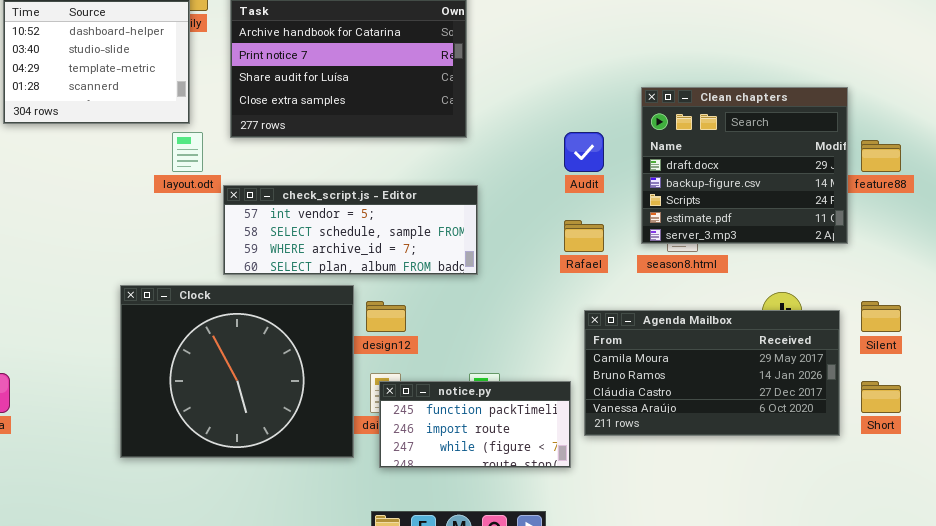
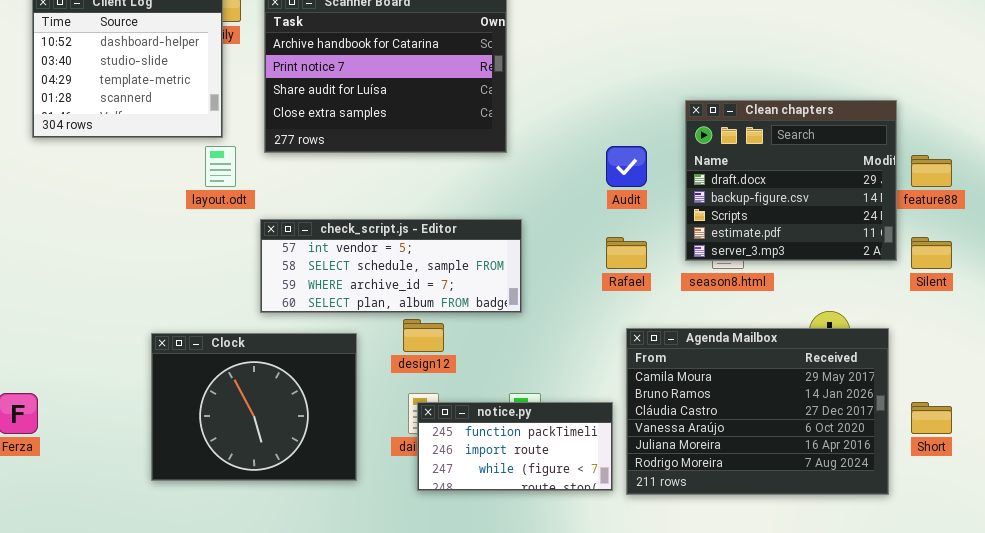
check_script.js - Editor: [223,185,478,275] -> [260,219,522,313], moved
Clock: [120,285,354,458] -> [151,333,357,481], resized
Silent: [861,301,901,332] -> [911,237,952,269], moved
Agenda Mailbox: [584,310,840,436] -> [626,328,889,495], resized

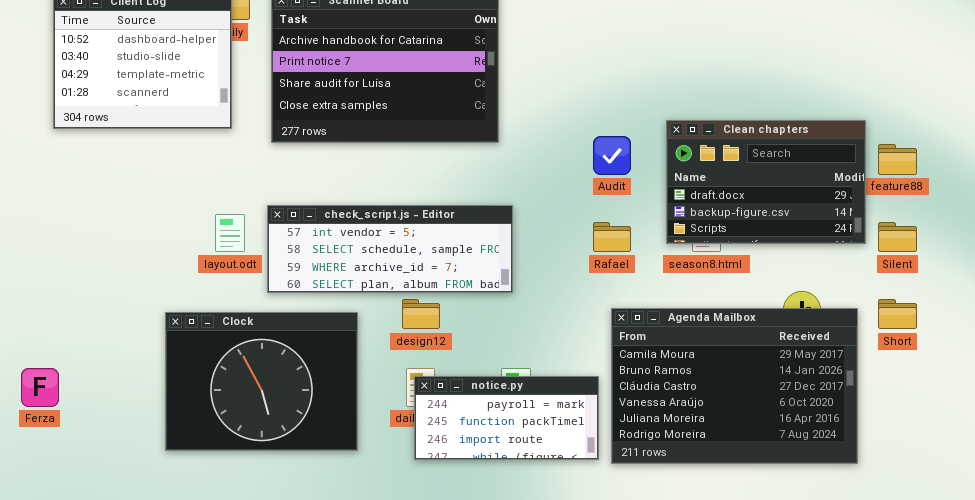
Clean chapters: [685,100,897,261] -> [666,120,866,244], resized
layout.odt: [205,146,236,187] -> [215,214,245,252], moved
notice.py: [417,402,613,491] -> [414,376,599,460], scrolled up 1 row
Short: [911,402,952,434] -> [878,299,917,329], moved

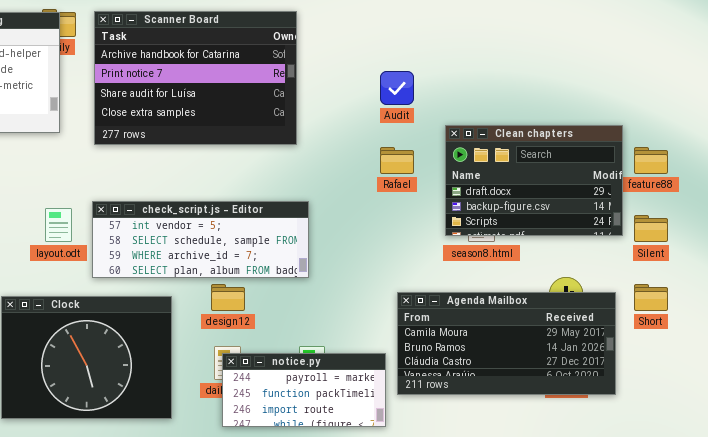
Audit: [593,136,631,175] -> [380,71,414,105], moved
Rafael: [593,222,631,252] -> [380,147,414,174], moved
Agenda Mailbox: [611,308,858,464] -> [397,292,616,395], resized

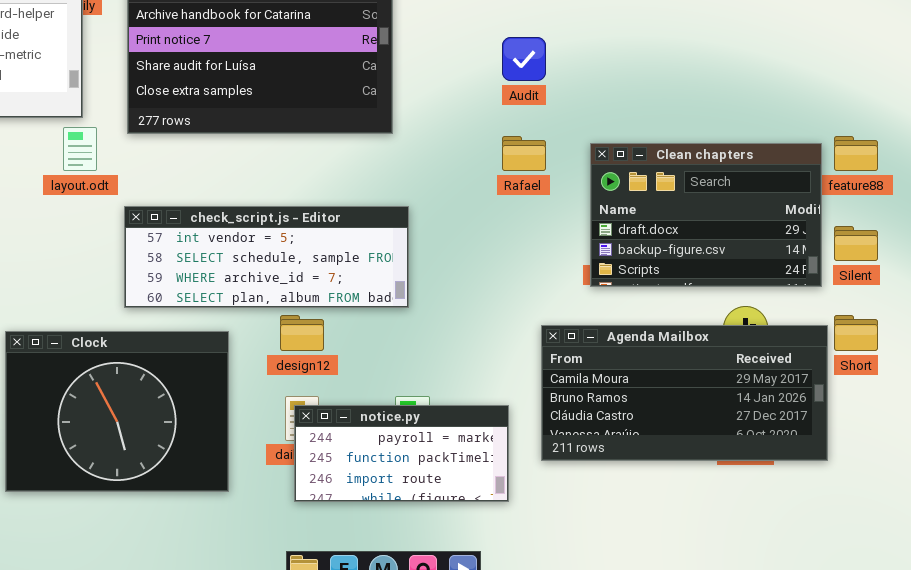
Clean chapters: [445,125,623,236] -> [590,143,822,287], moved
layout.odt: [45,208,72,242] -> [63,127,97,171], moved
Agenda Mailbox: [397,292,616,395] -> [541,325,828,461], moved

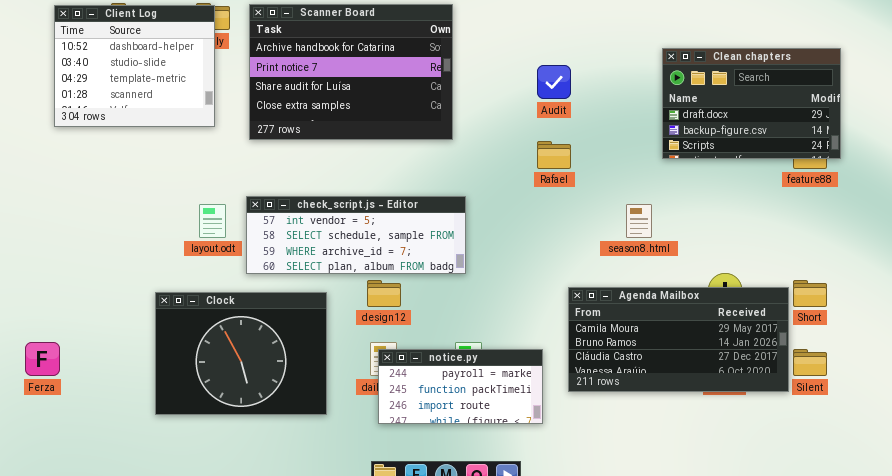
layout.odt: [63,127,97,171] -> [199,204,226,238], moved
Clean chapters: [590,143,822,287] -> [662,48,841,159], moved
Silent: [834,226,878,261] -> [793,349,827,376], moved

